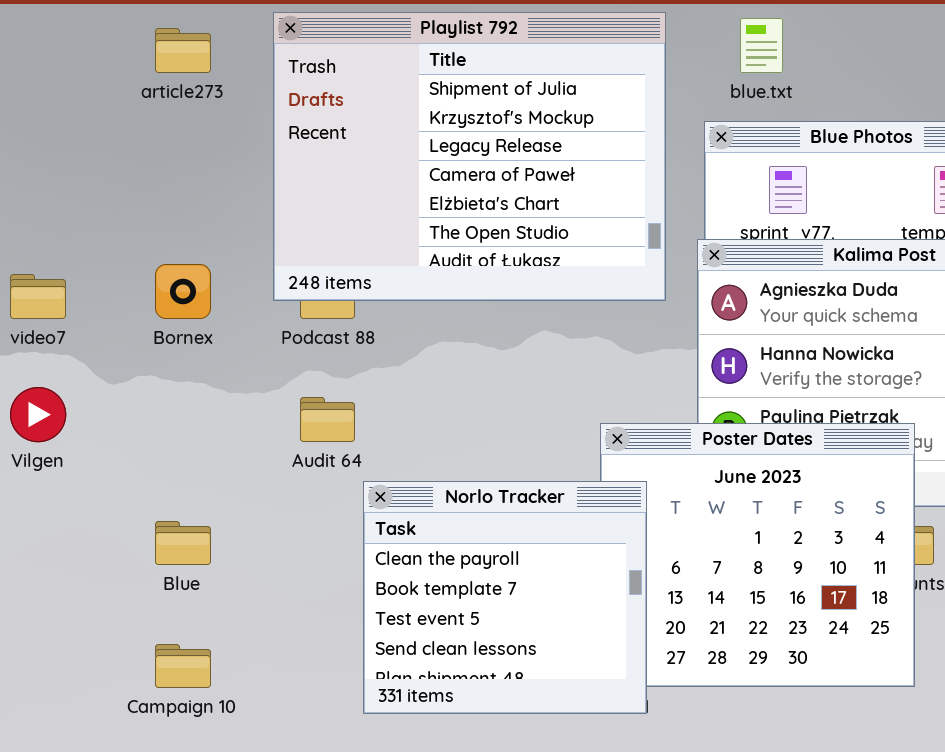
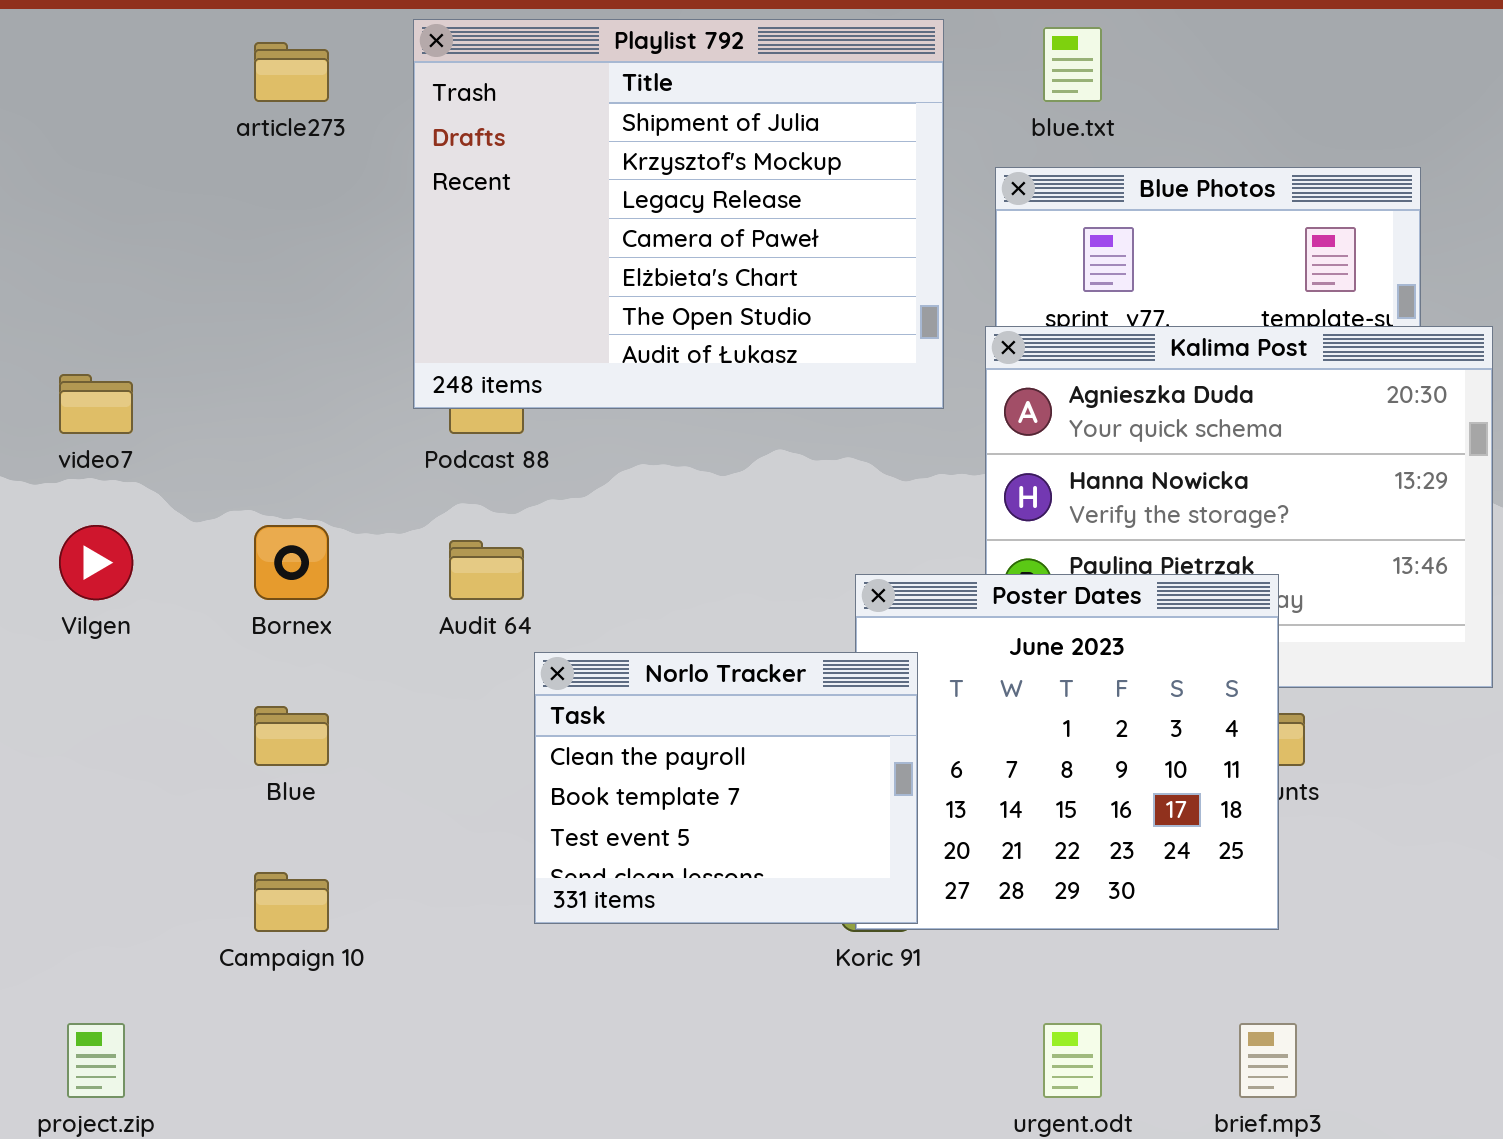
Bornex: [155,264,211,319] -> [254,525,329,600], moved
Norlo Tracker: [363,481,647,714] -> [534,652,918,924], resized

